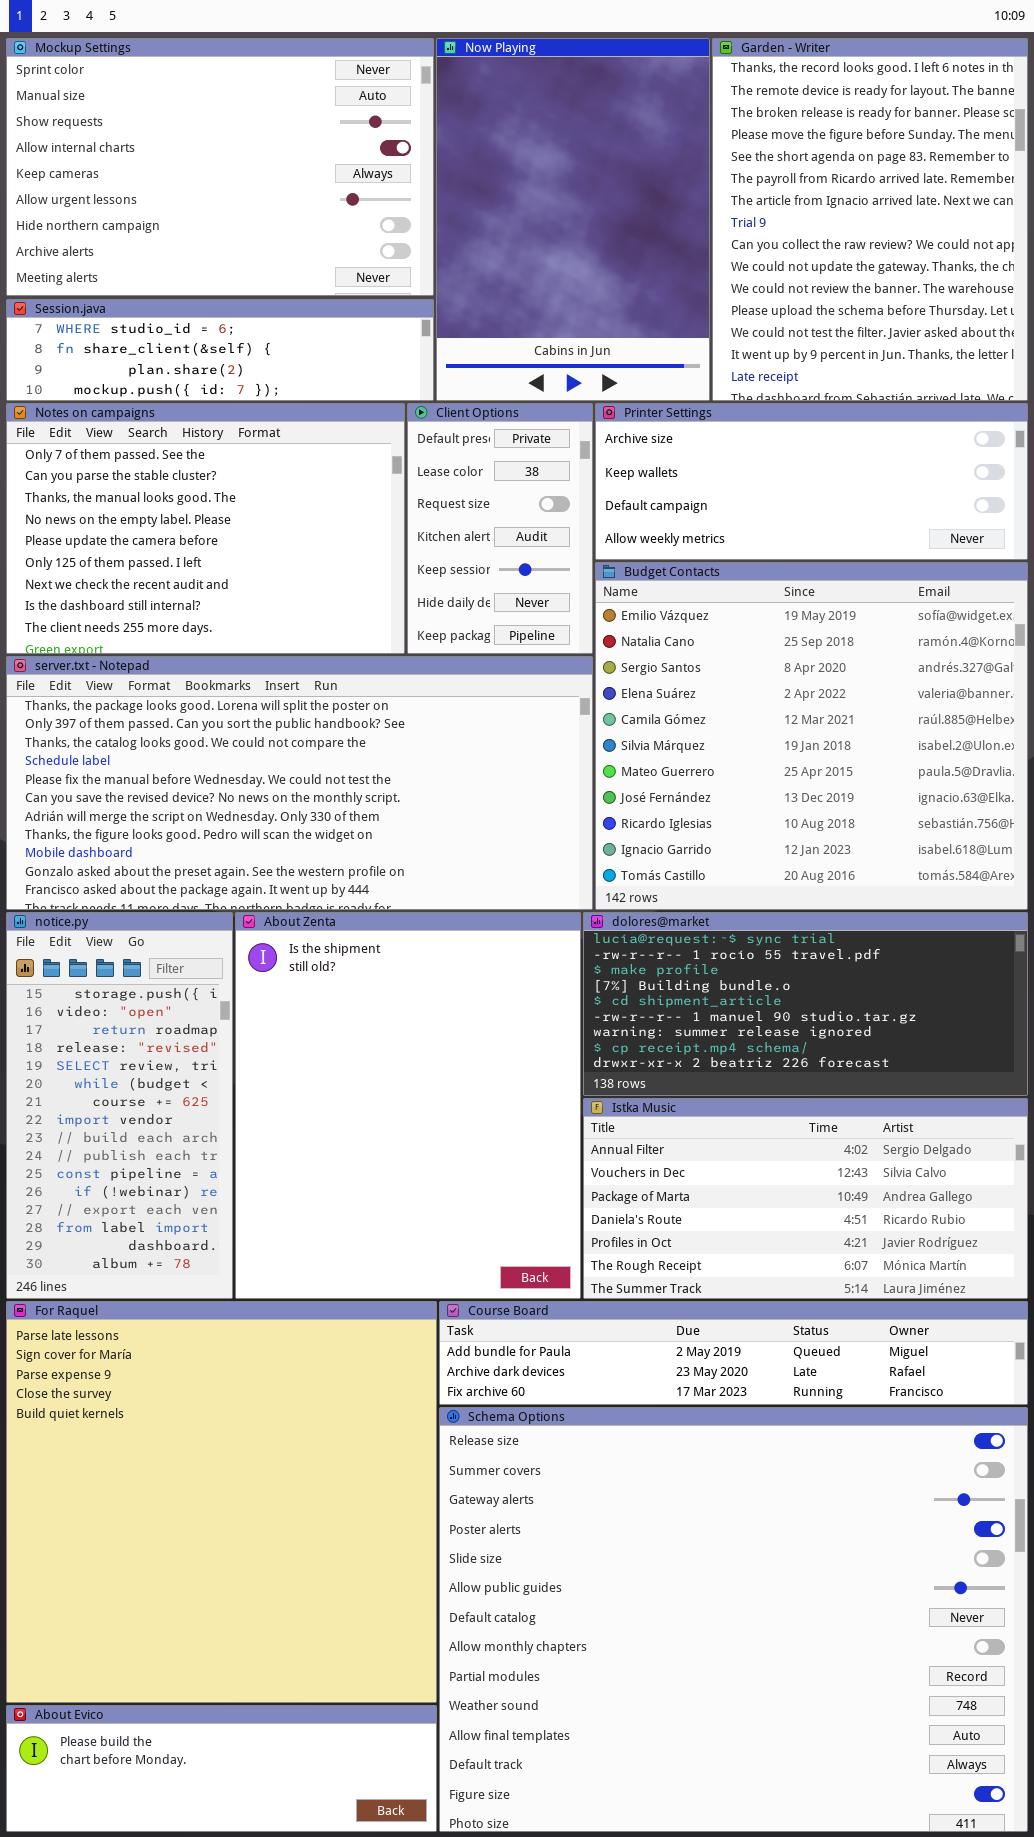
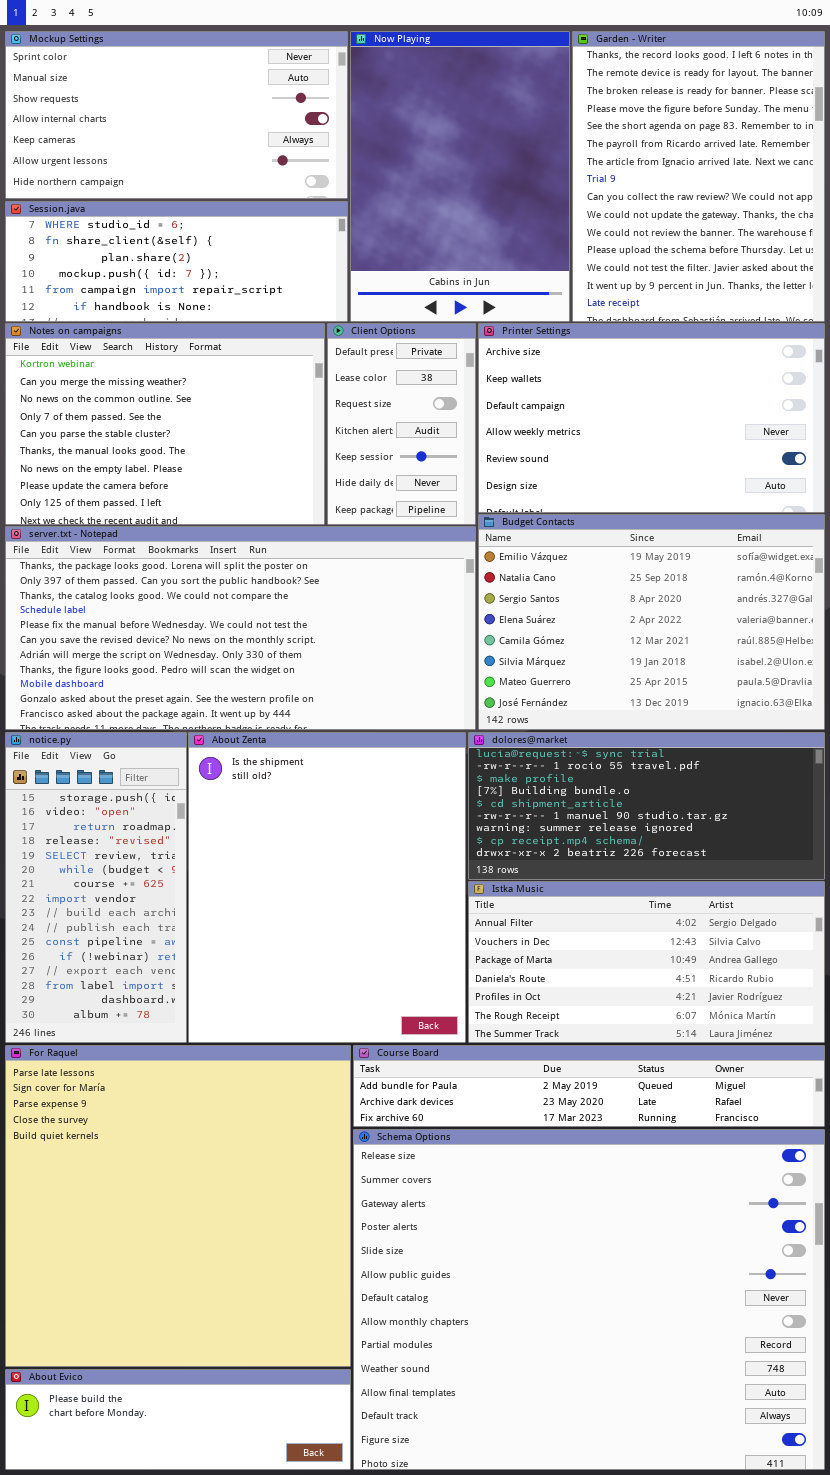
Mockup Settings: [6,38,434,296] -> [5,31,348,199], resized
Session.java: [6,299,434,401] -> [5,201,348,322], resized
Notes on campaigns: [6,403,405,654] -> [5,323,325,525], scrolled up 3 rows
Printer Settings: [595,403,1028,560] -> [478,323,825,513], resized
Budget Contacts: [595,562,1028,910] -> [478,514,825,730], resized

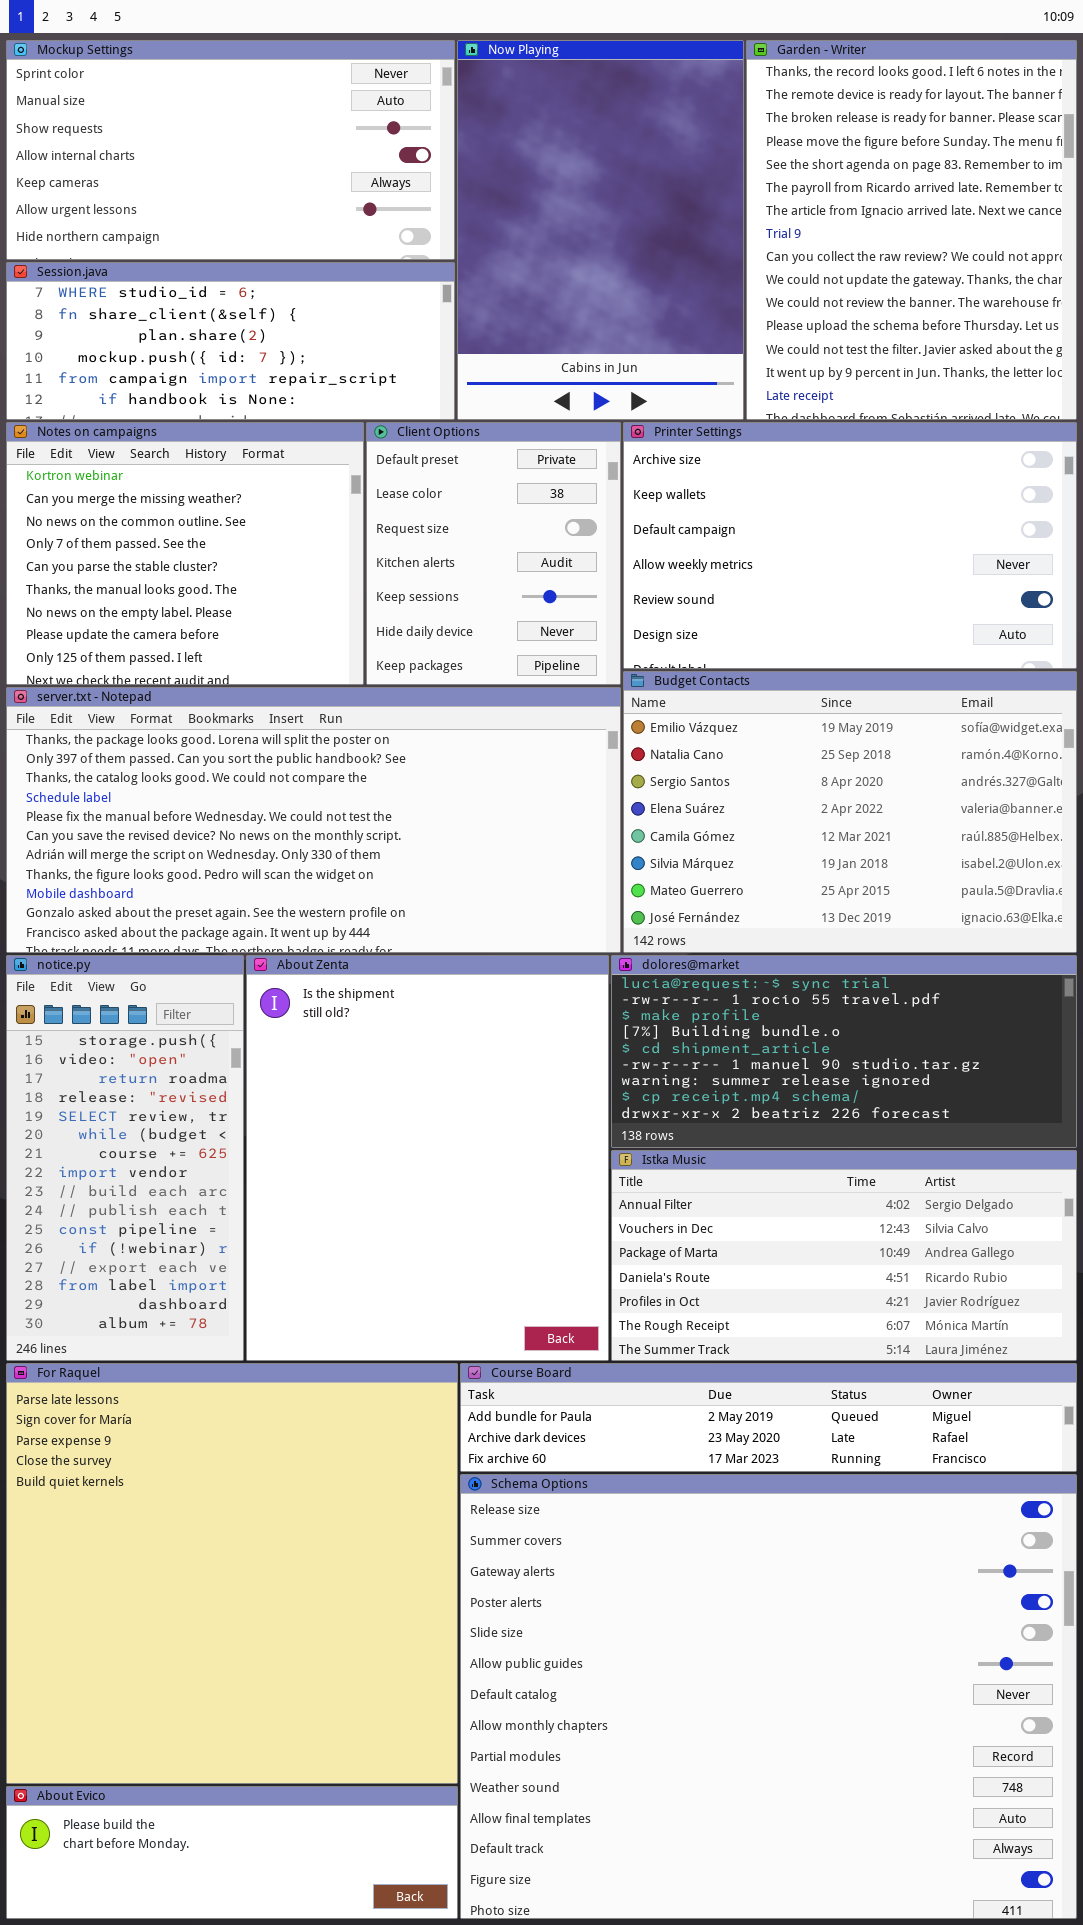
Notes on campaigns: [5,323,325,525] -> [6,422,364,685], resized
Client Options: [327,323,476,525] -> [366,422,621,685], resized

